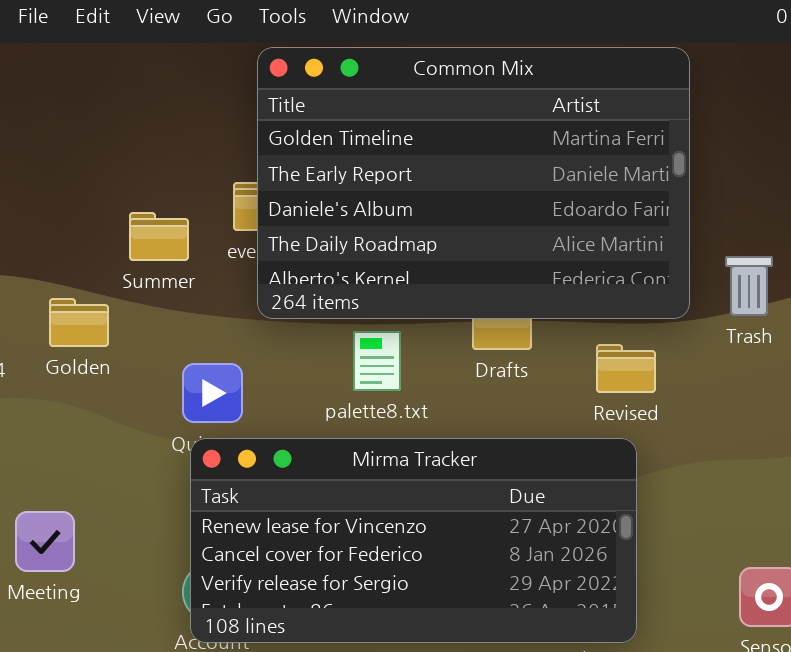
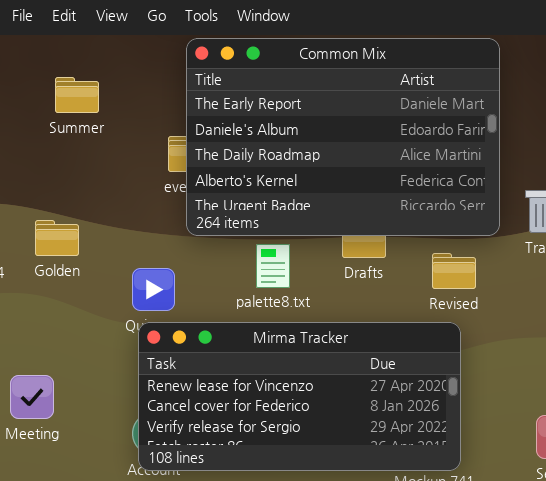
Common Mix: [257,47,690,319] -> [186,38,500,236], scrolled down 1 row
Summer: [129,212,189,261] -> [55,77,99,113], moved

